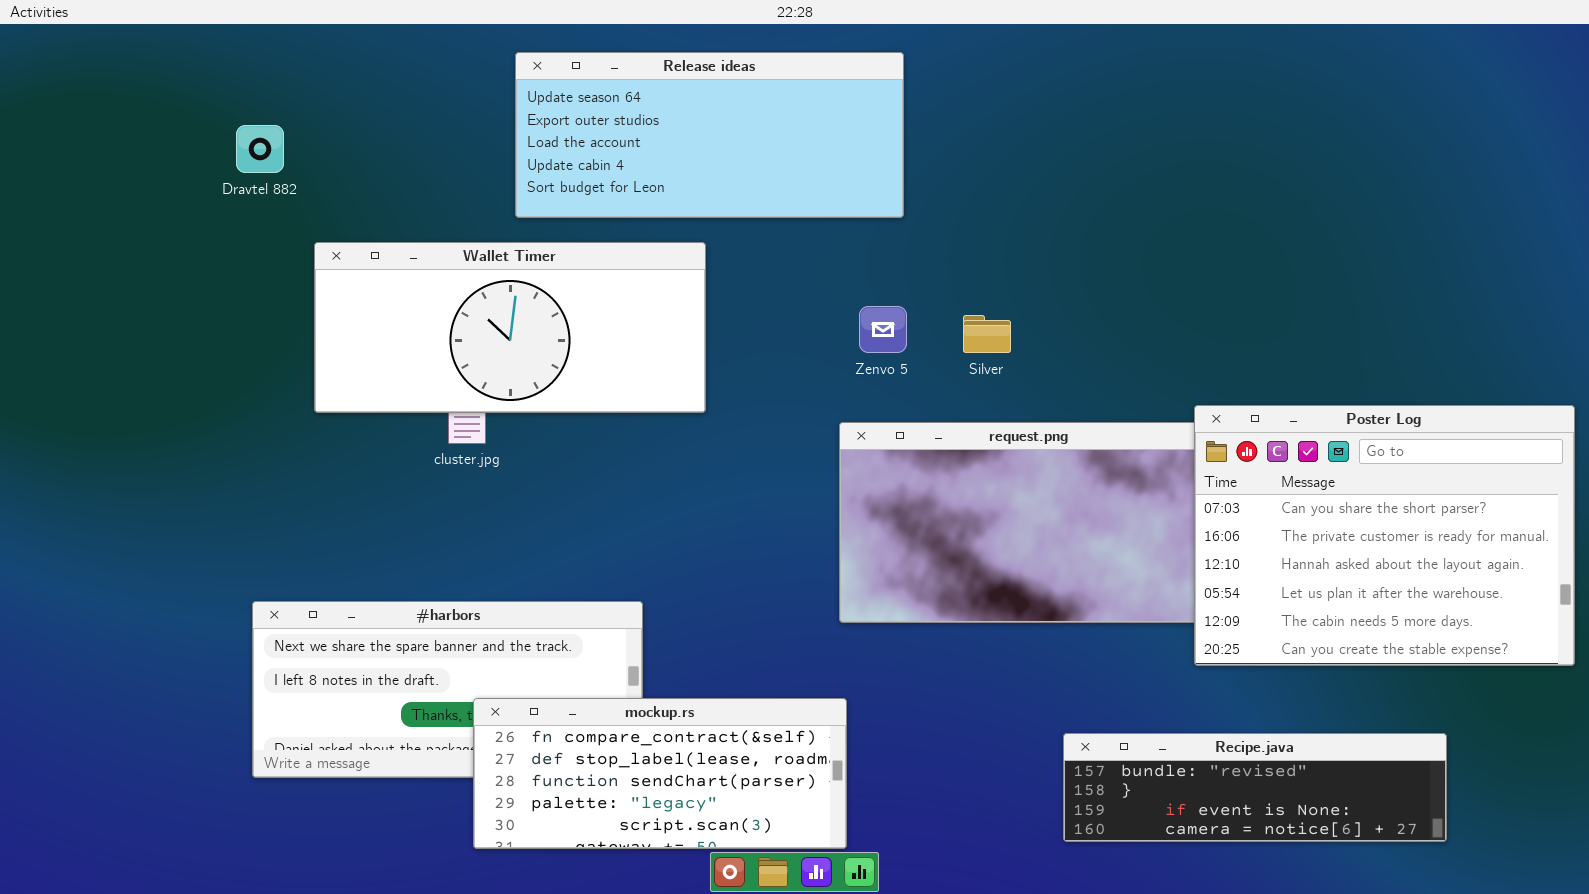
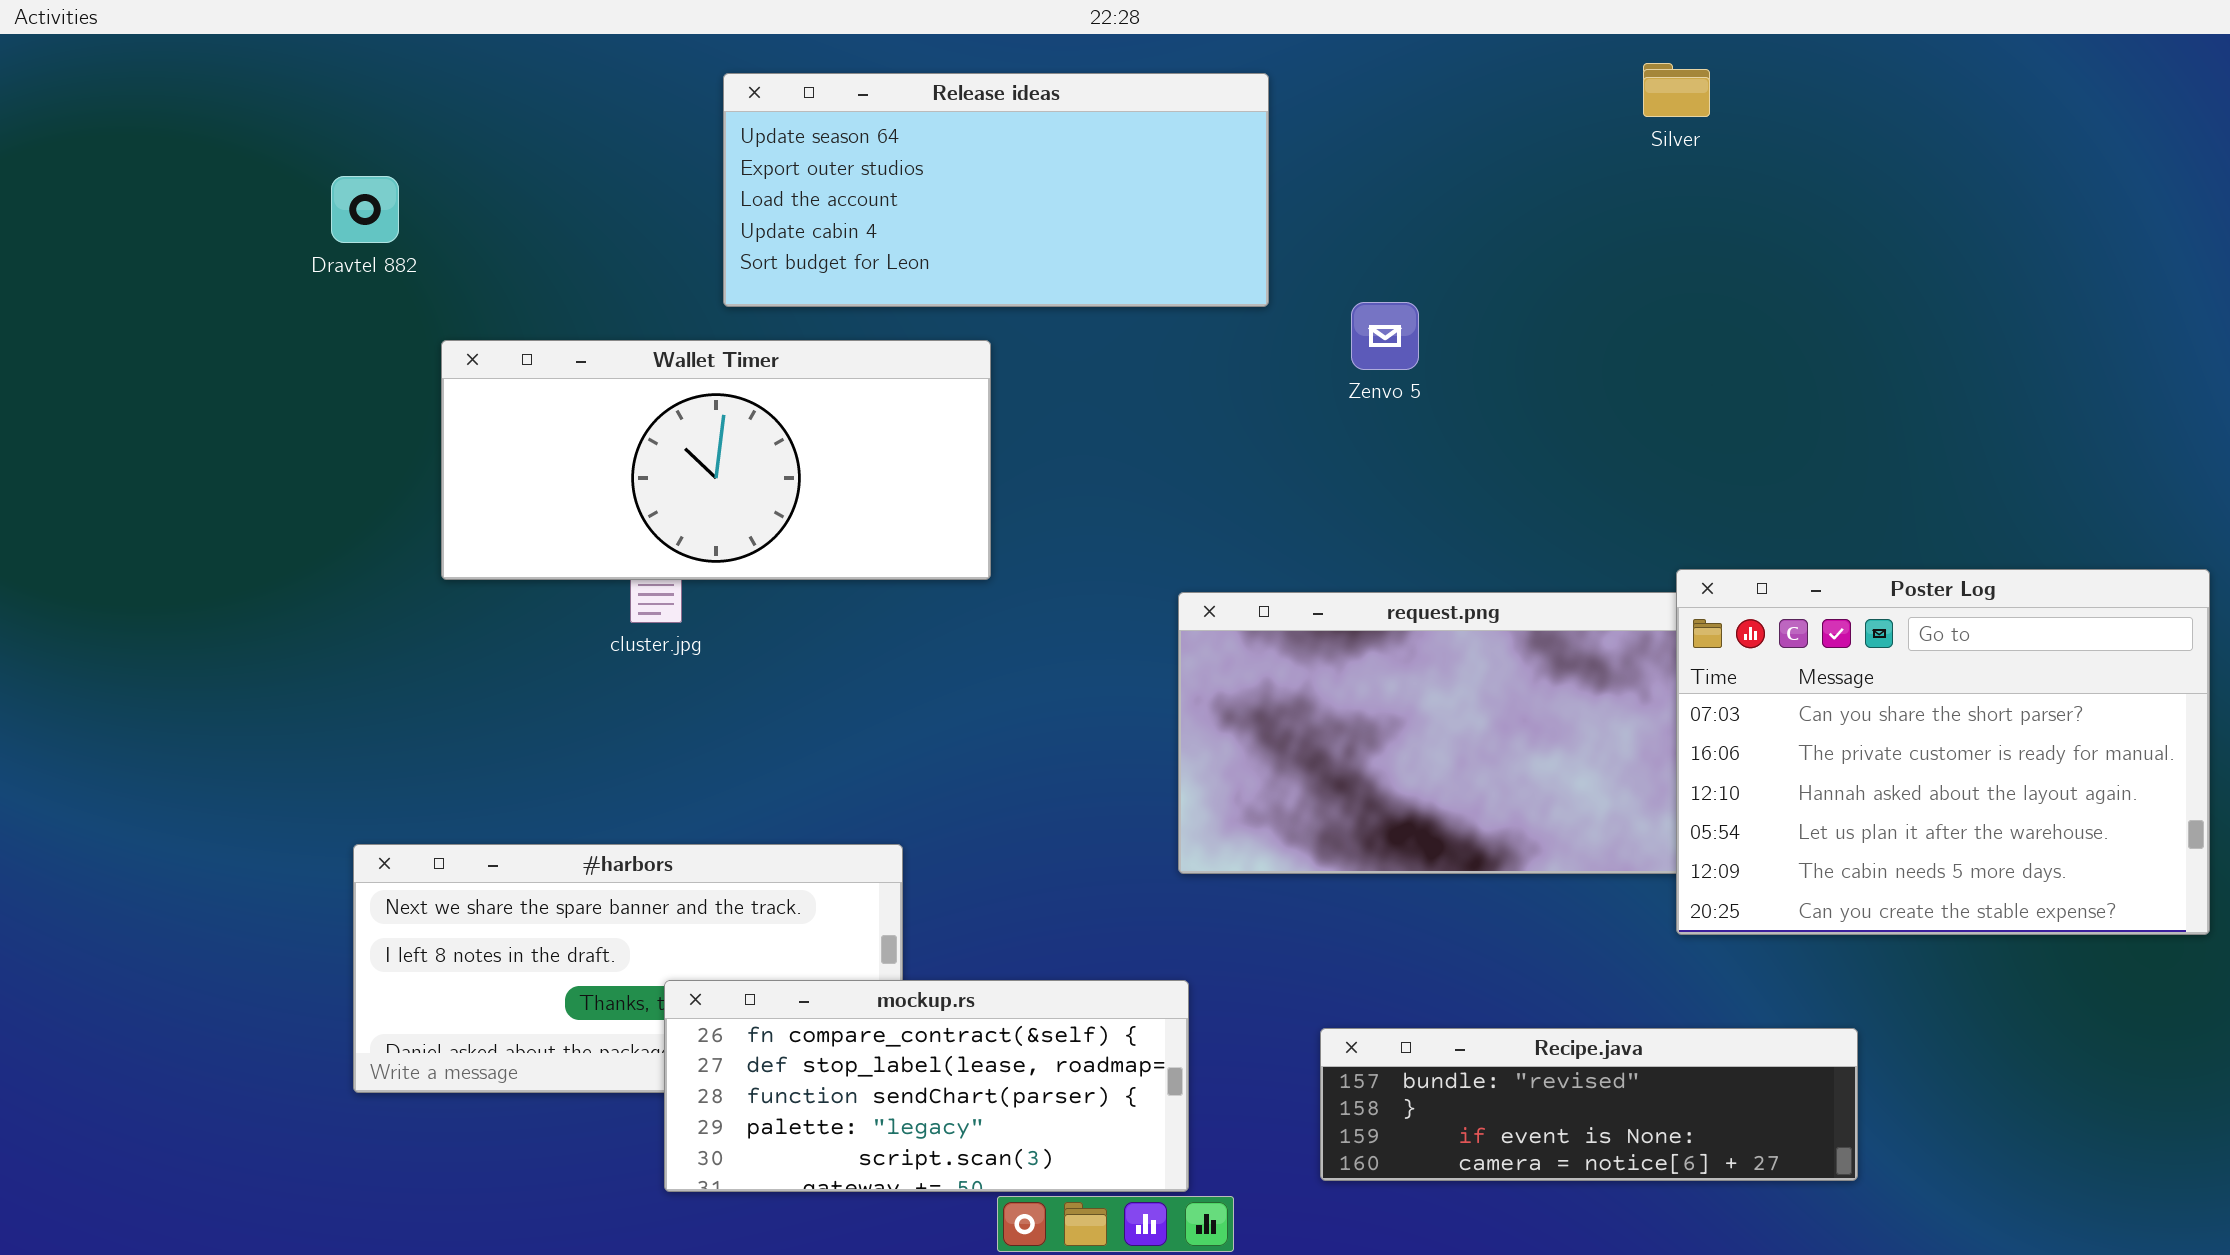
Zenvo 5: [859,306,907,353] -> [1351,302,1419,370], moved
Silver: [963,315,1011,353] -> [1643,63,1710,117], moved
Recipe.java: [1063,733,1447,842] -> [1320,1028,1858,1181], moved

